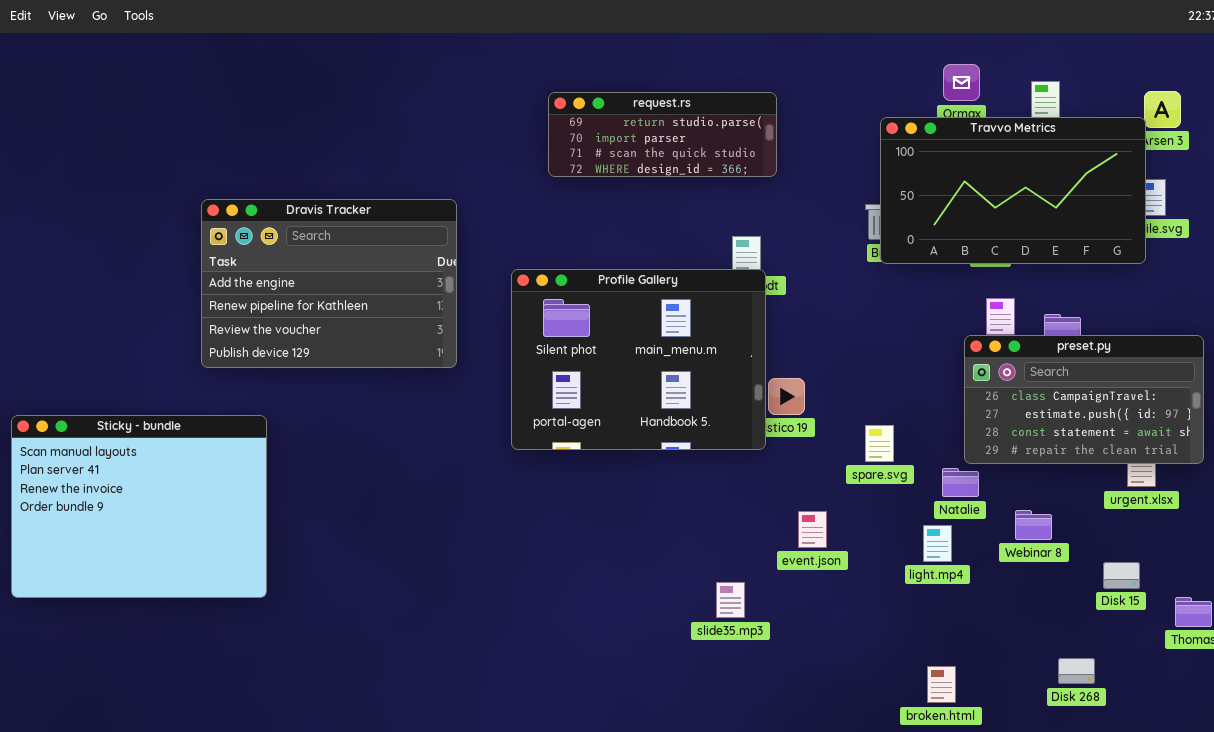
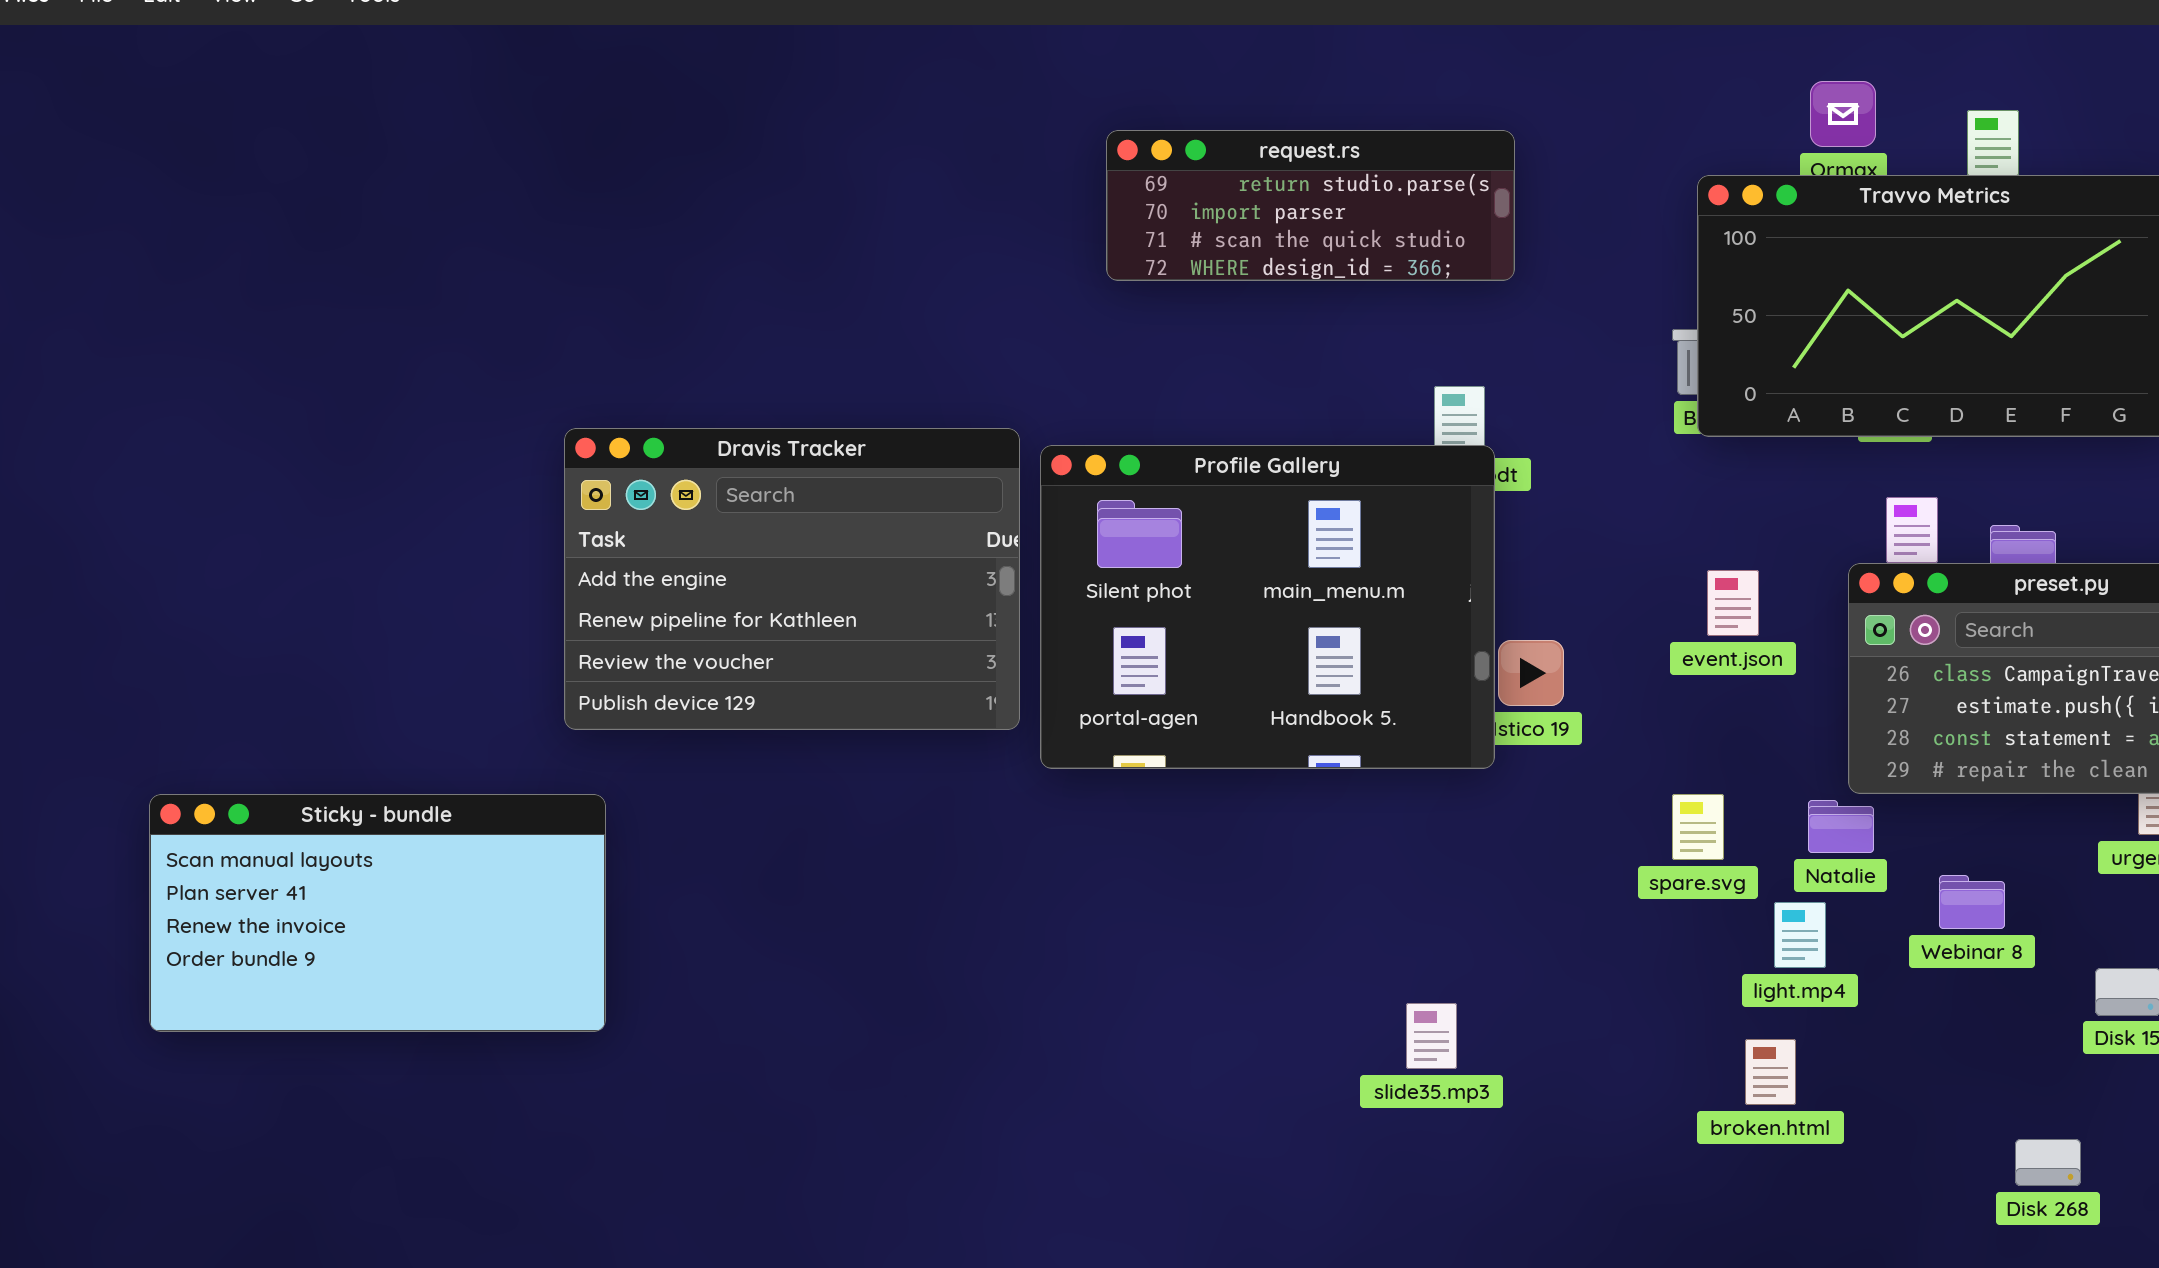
Dravis Tracker: [201,199,457,368] -> [564,428,1020,730], moved
Sticky - bundle: [11,415,267,598] -> [149,794,606,1032], resized
spare.svg: [865,425,894,462] -> [1672,794,1724,860], moved
event.json: [798,511,827,548] -> [1707,570,1759,636], moved
broken.html: [927,666,956,703] -> [1745,1039,1796,1105], moved

